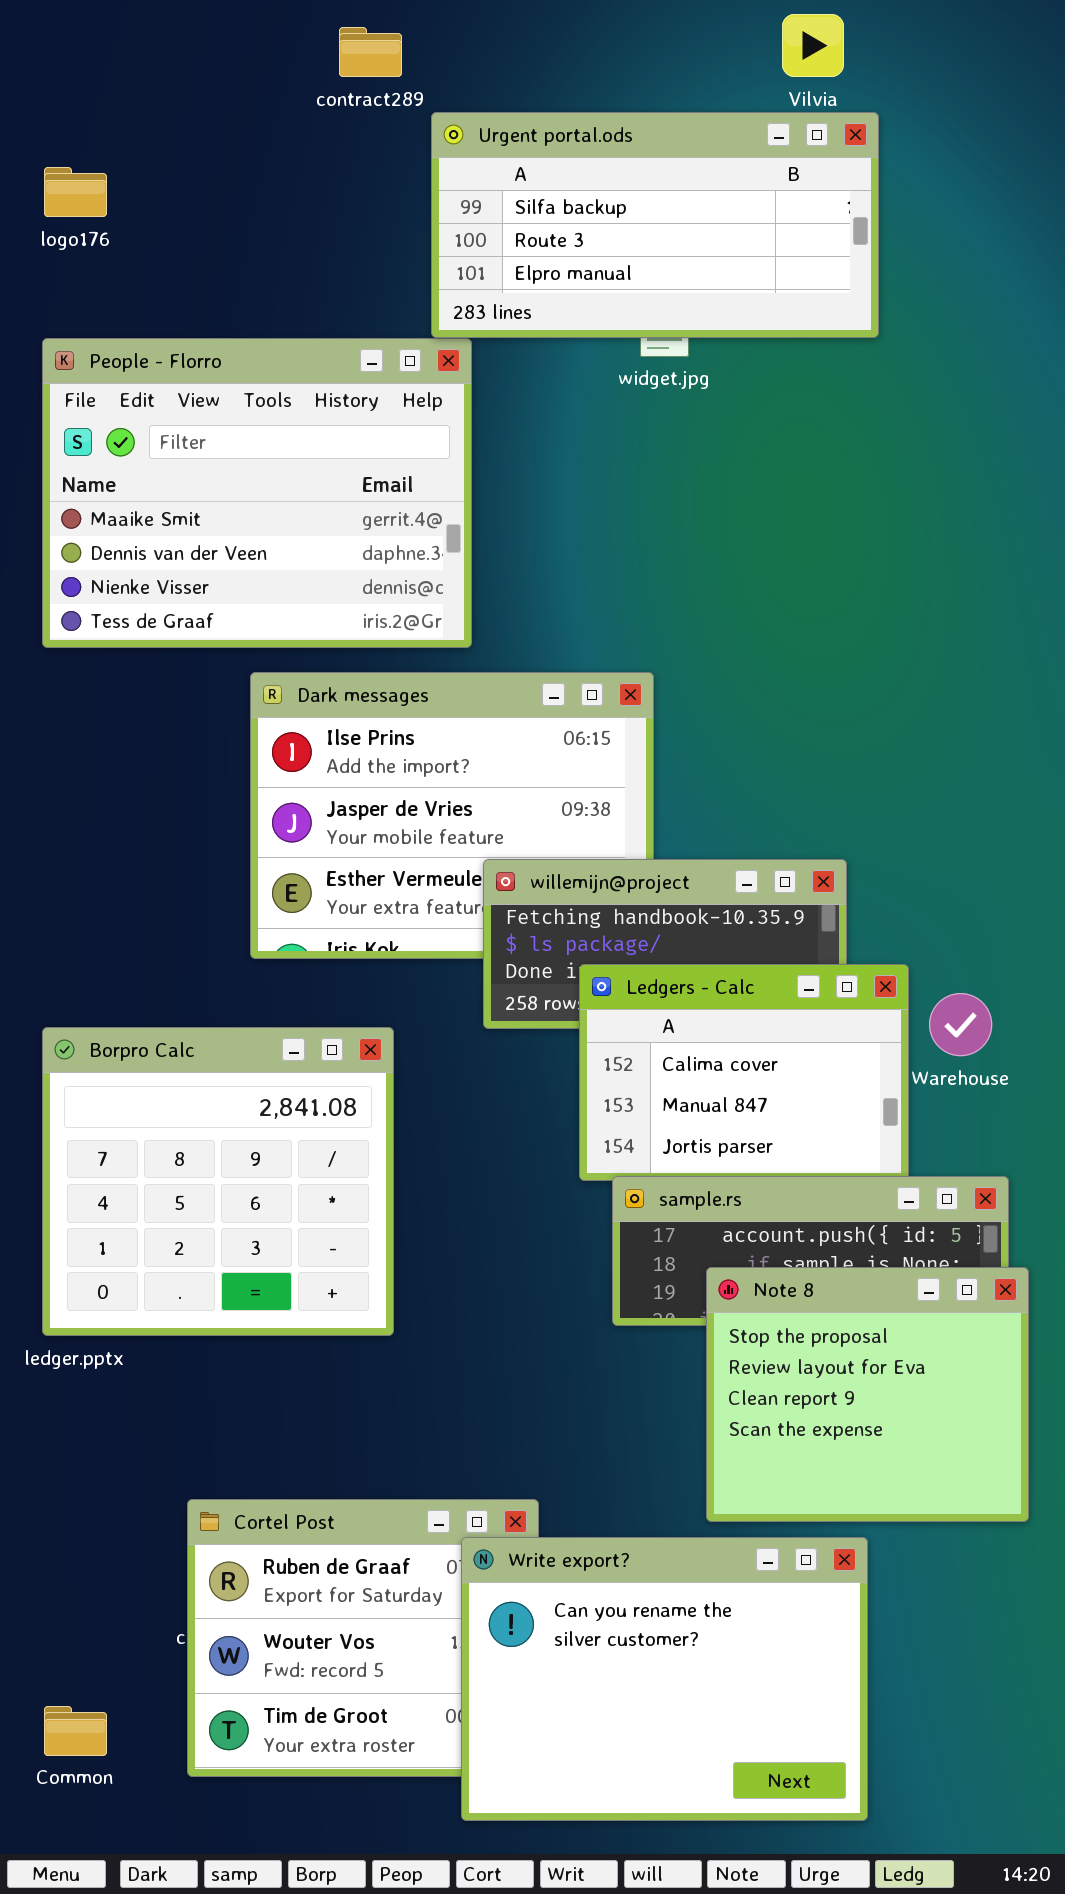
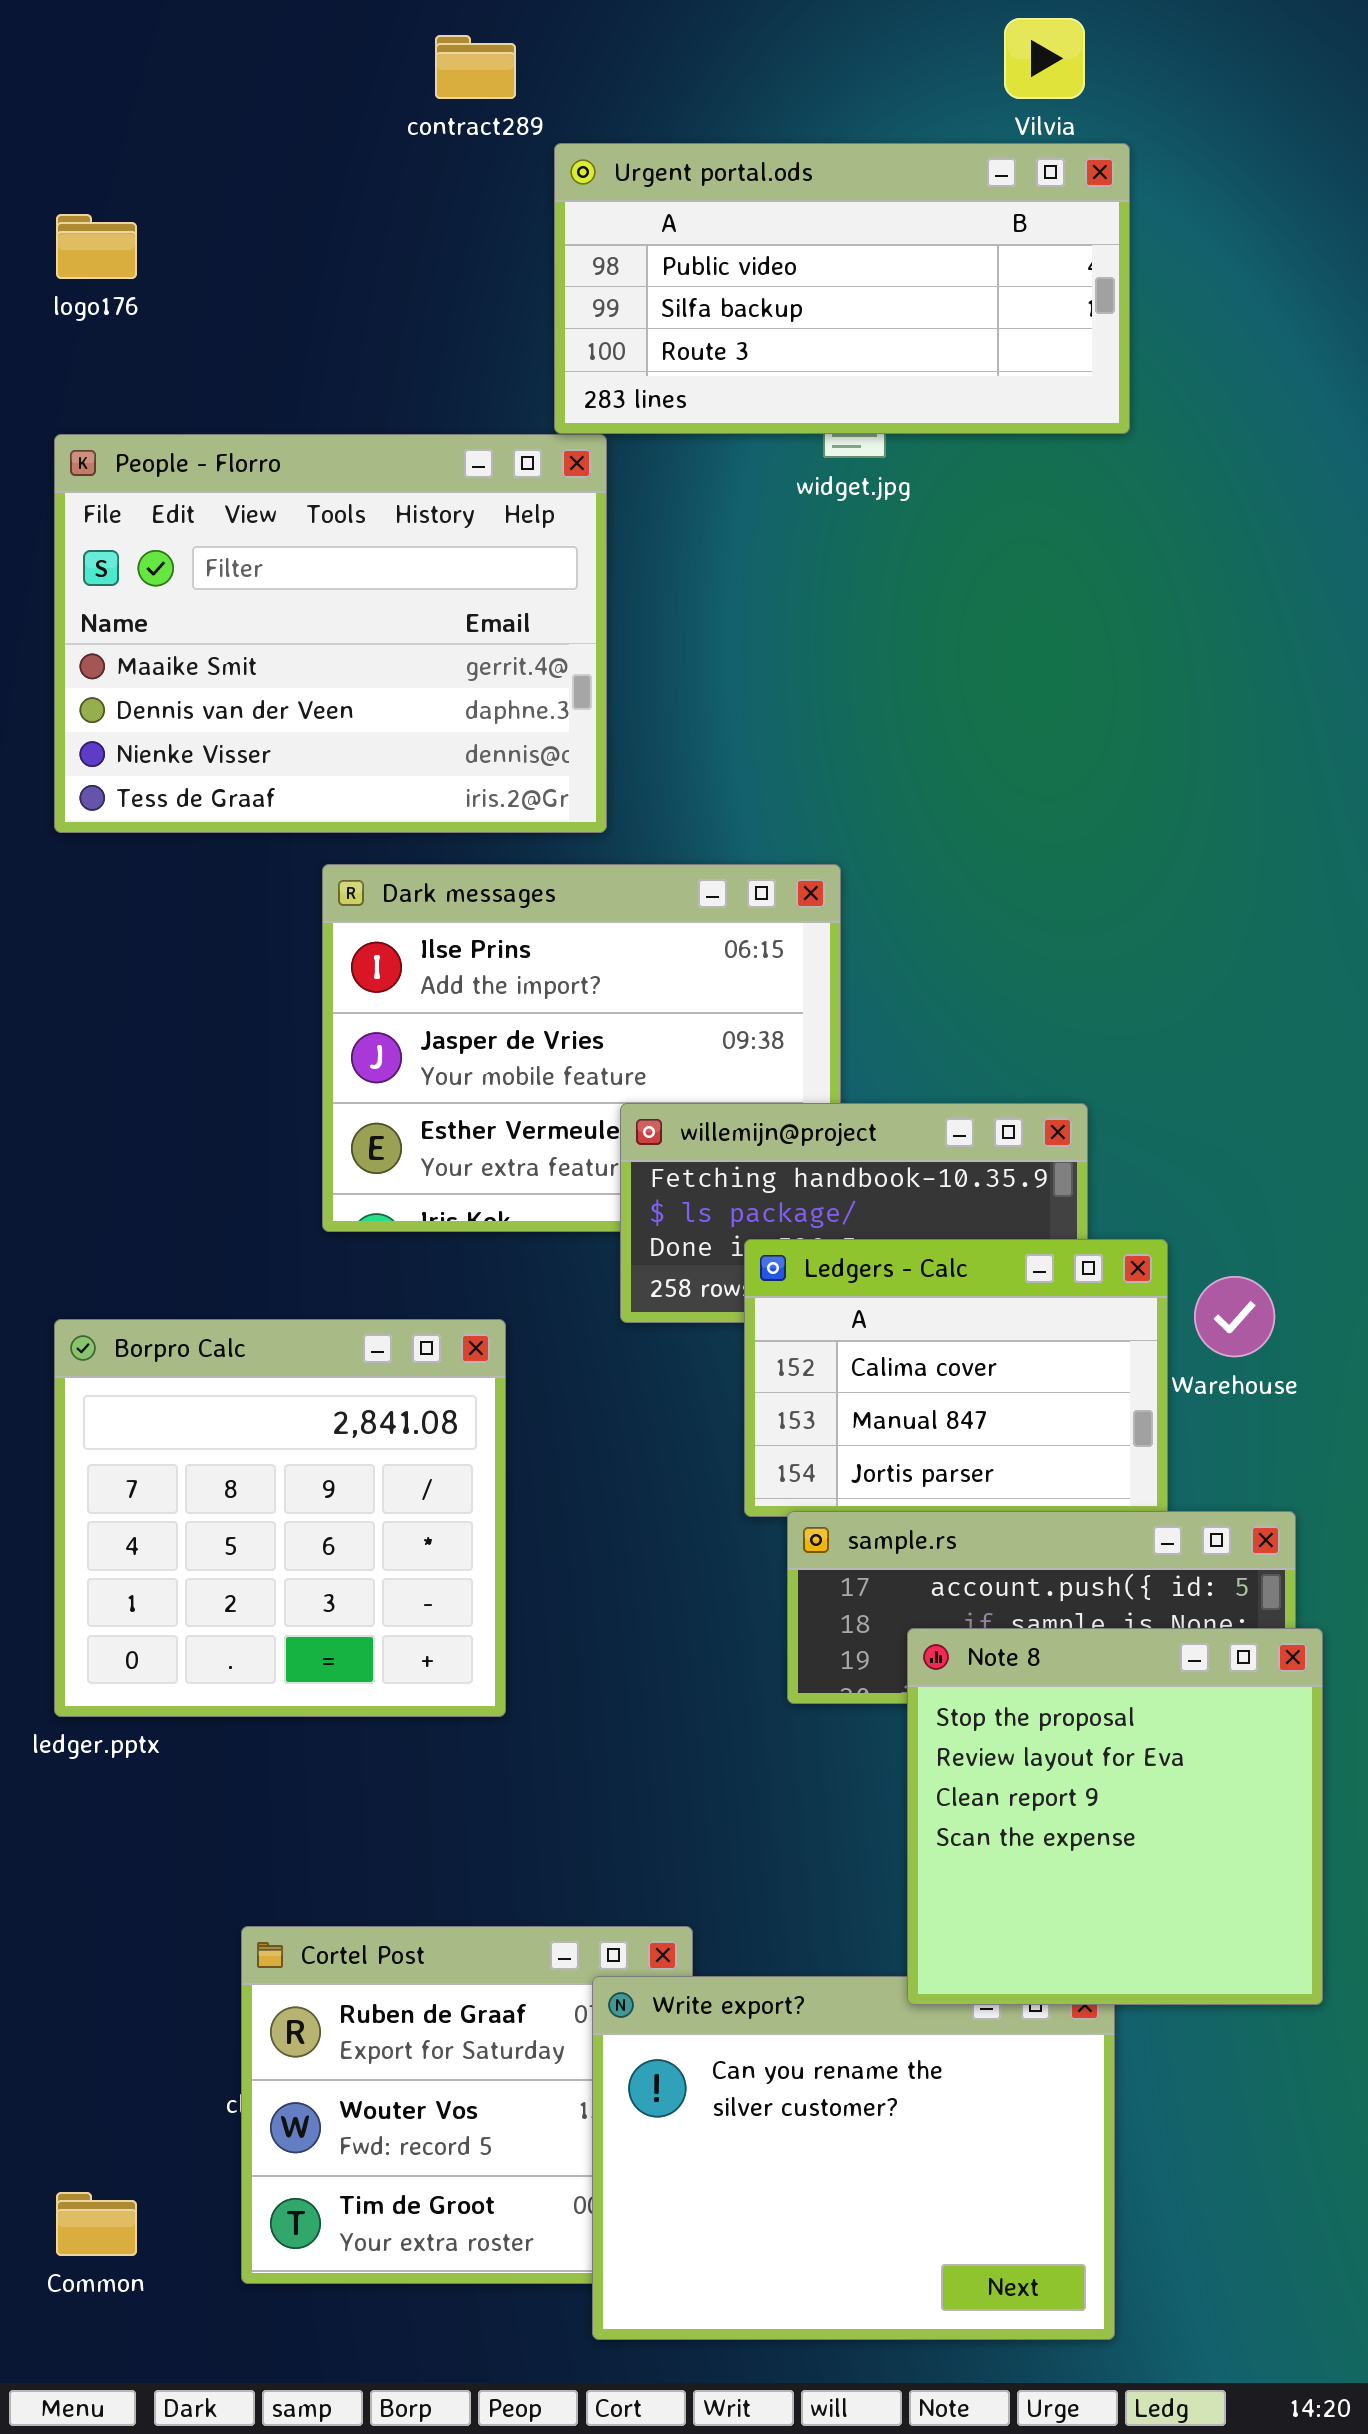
Urgent portal.ods: [431,112,879,338] -> [554,143,1130,434], scrolled up 1 row
Note 8: [706,1267,1029,1522] -> [907,1628,1323,2005], resized

